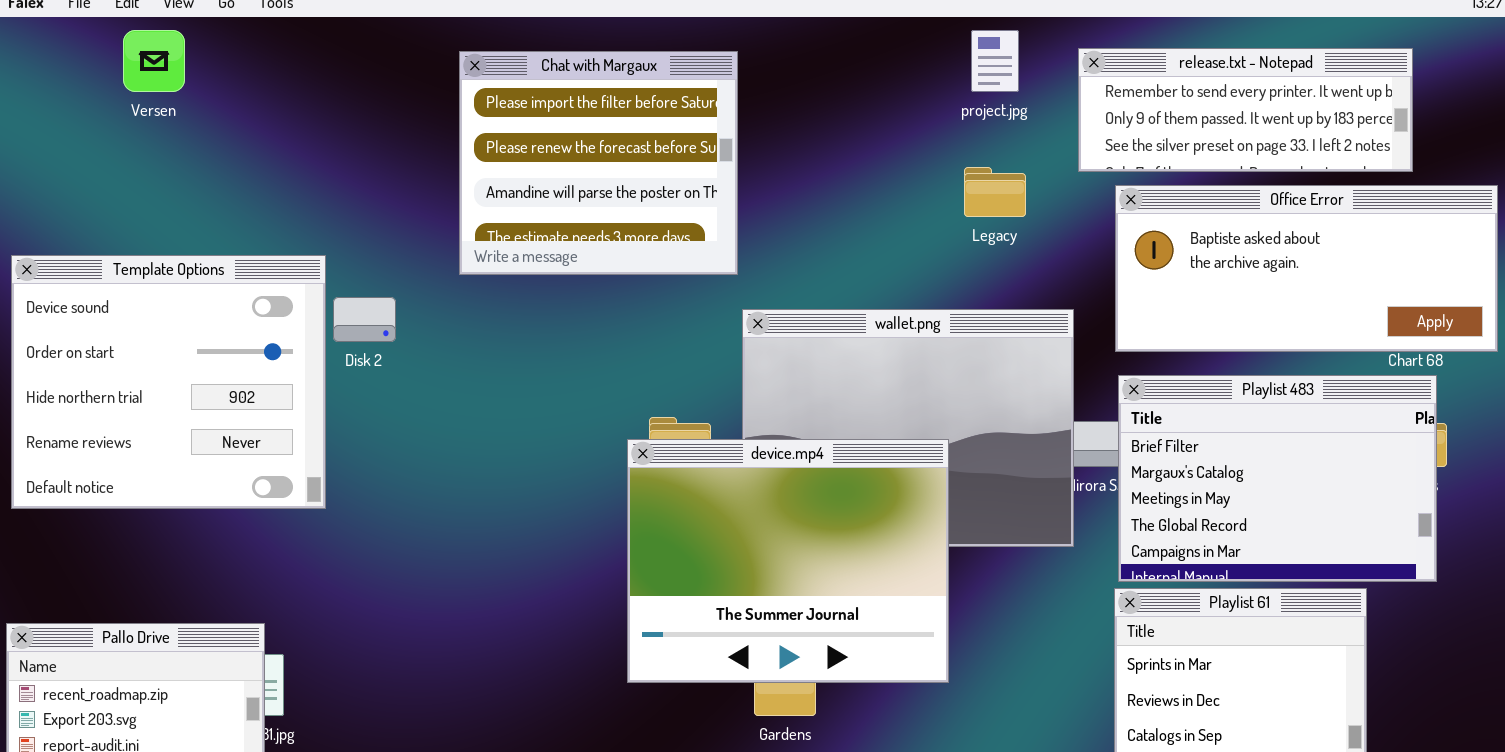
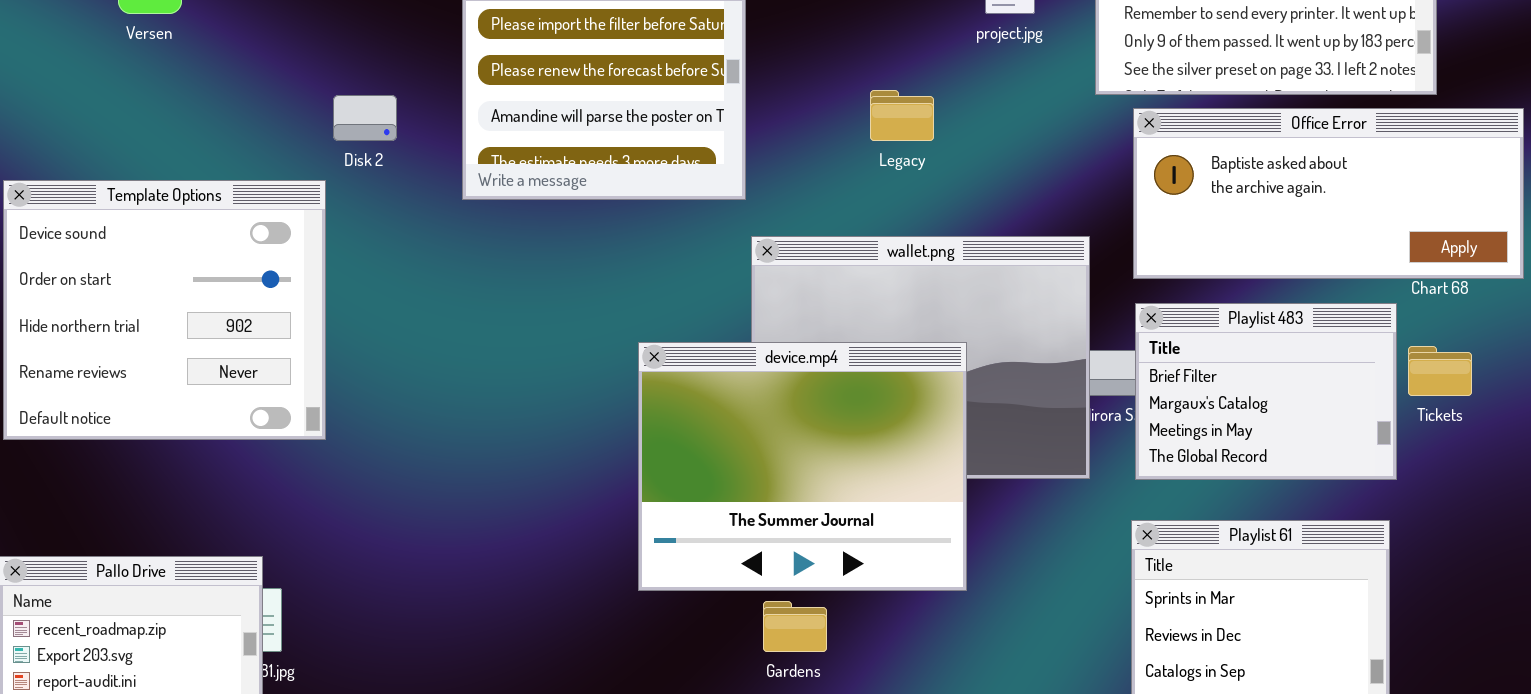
Legacy: [964,167,1026,217] -> [870,90,934,141], moved
Disk 2: [333,297,396,342] -> [333,95,397,141], moved
Playlist 483: [1118,375,1437,582] -> [1135,303,1397,480], resized
device.mp4: [627,439,949,683] -> [638,342,967,591], moved

